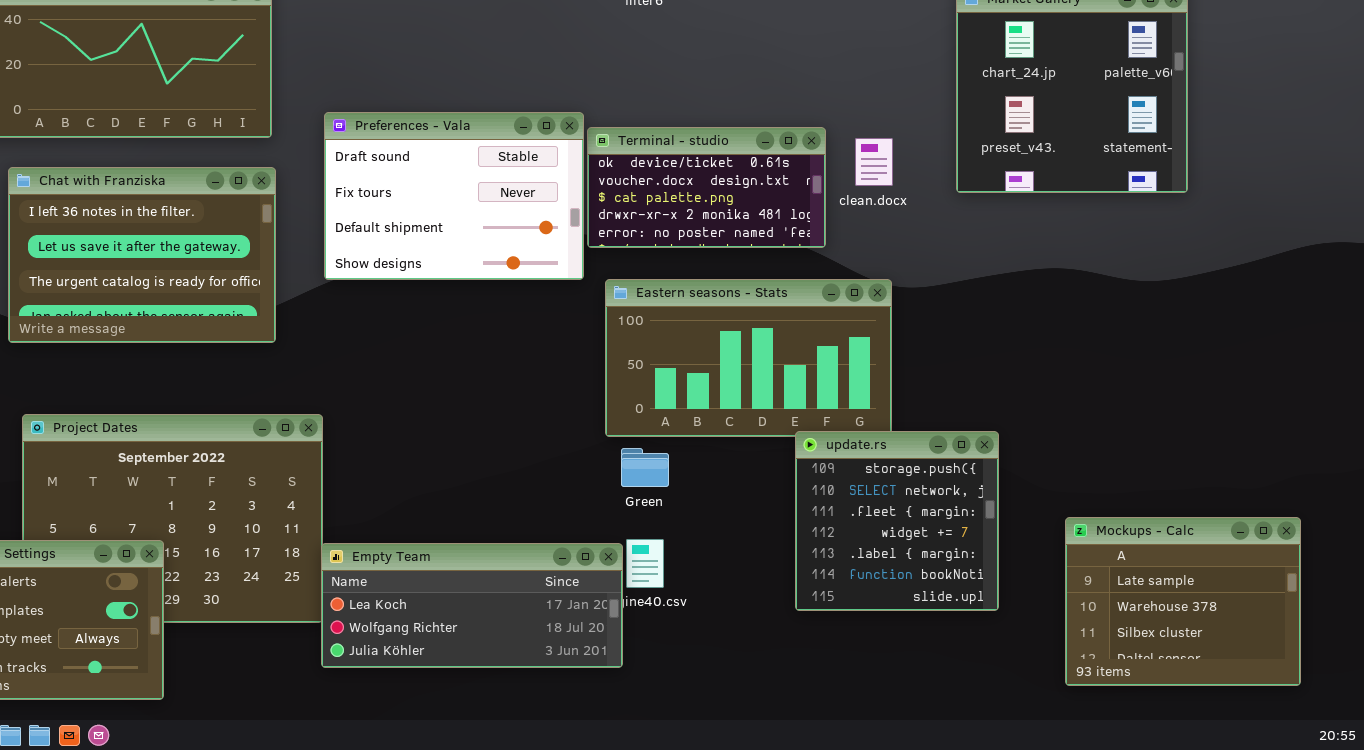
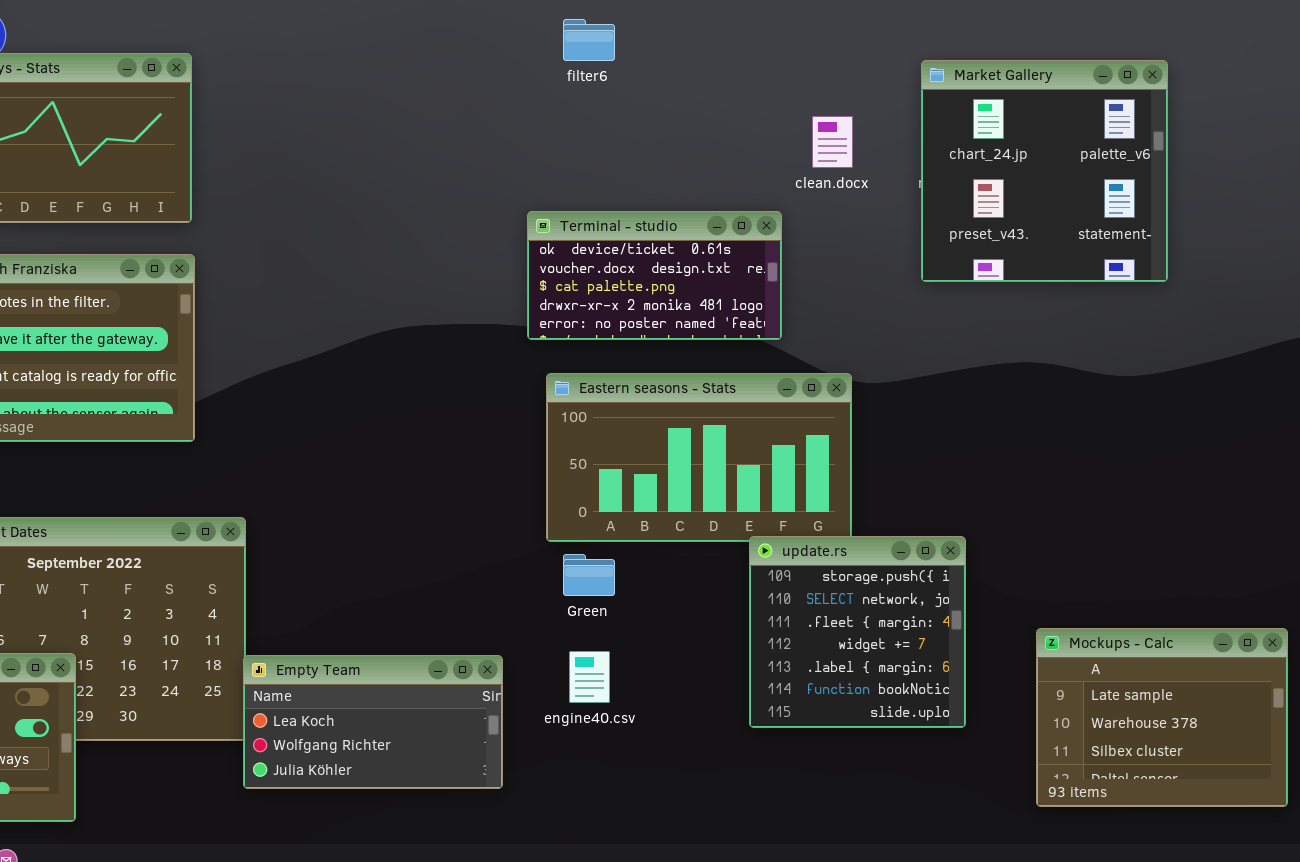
Preferences - Vala: [324,112,584,280] -> none, closed
clean.docx: [855,138,893,186] -> [812,116,853,168], moved
Empty Team: [321,543,623,668] -> [243,655,503,789], resized

